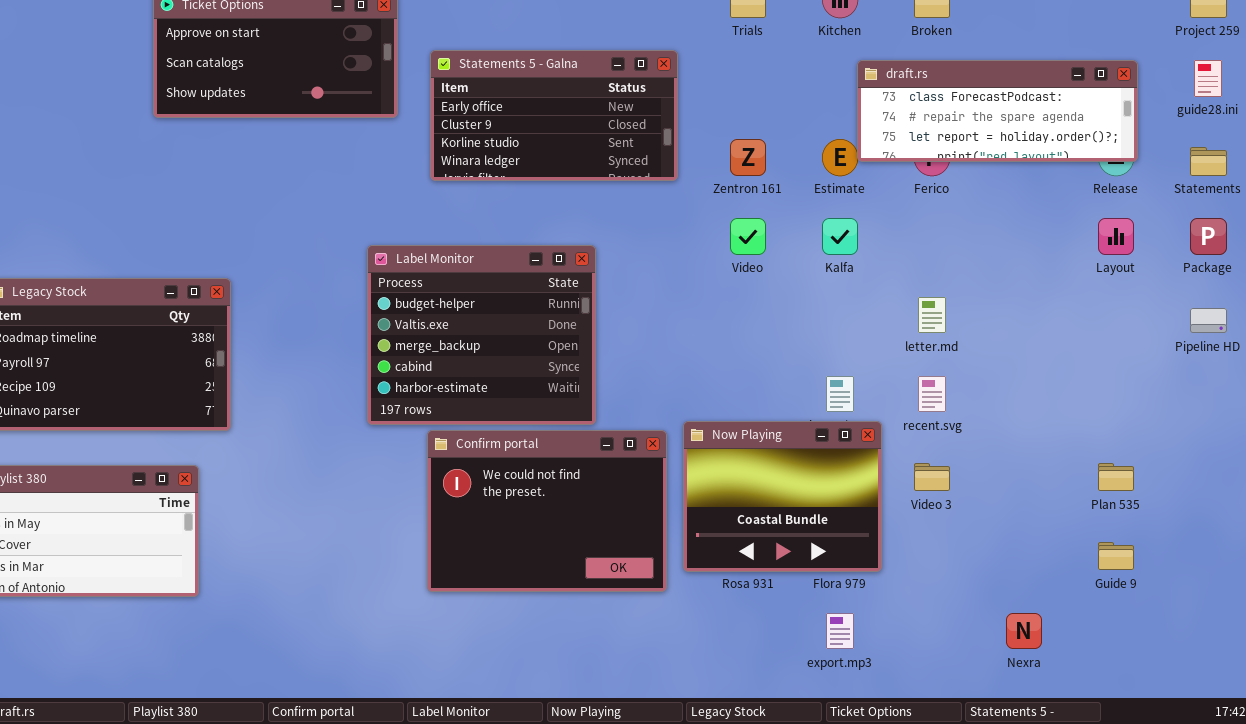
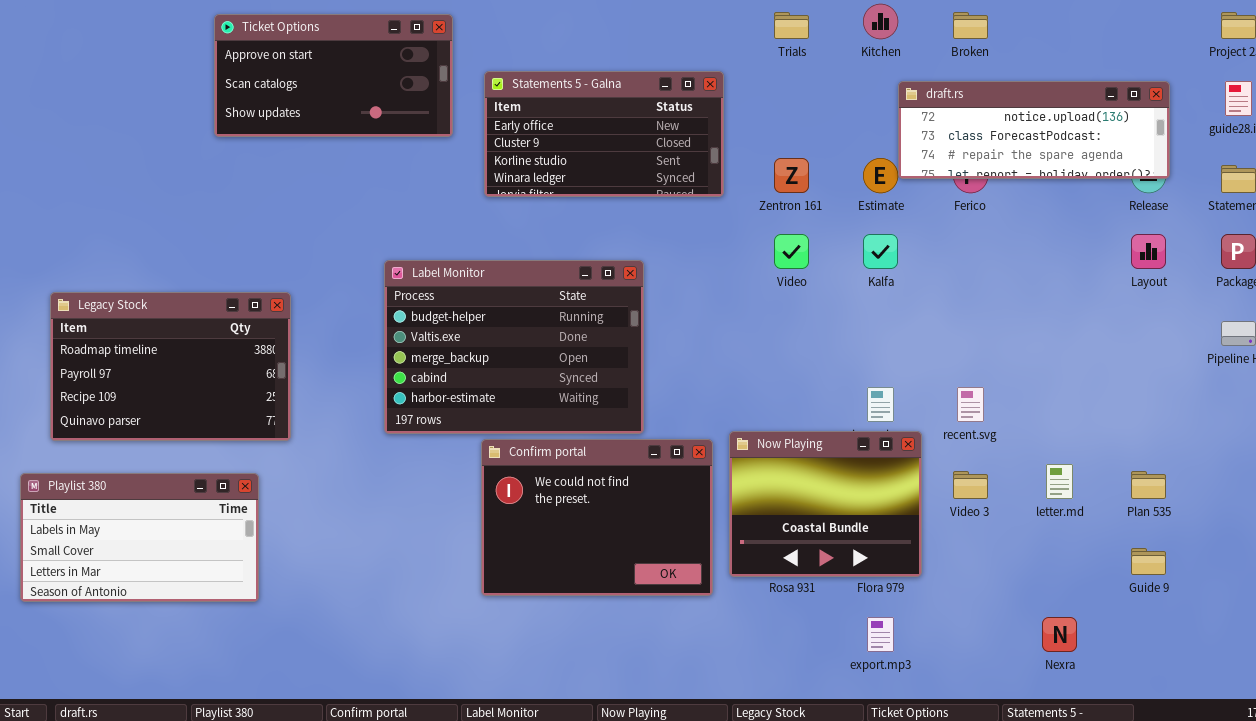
draft.rs: [857,60,1138,162] -> [898,81,1170,179], scrolled up 1 row
Label Monitor: [367,245,596,425] -> [384,260,644,434], resized
letter.md: [918,297,946,333] -> [1046,464,1073,499], moved

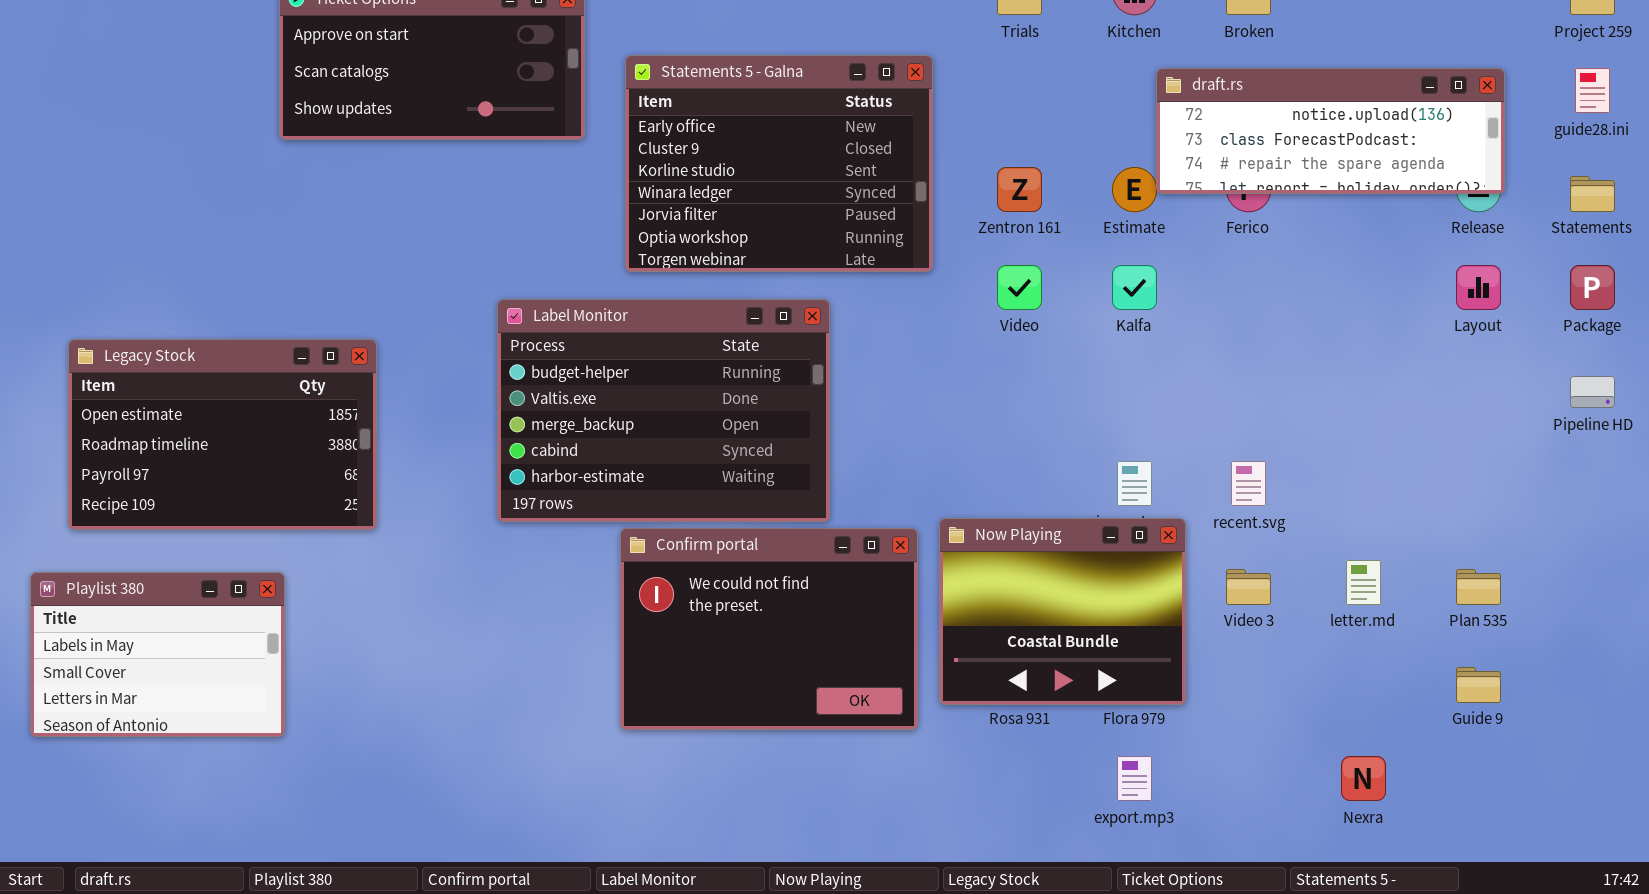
Statements 5 - Galna: [484,71,724,197] -> [625,55,933,272], resized
Legacy Stock: [50,292,291,441] -> [68,339,377,530], scrolled up 1 row
Playlist 380: [20,473,259,602] -> [30,572,285,737], resized

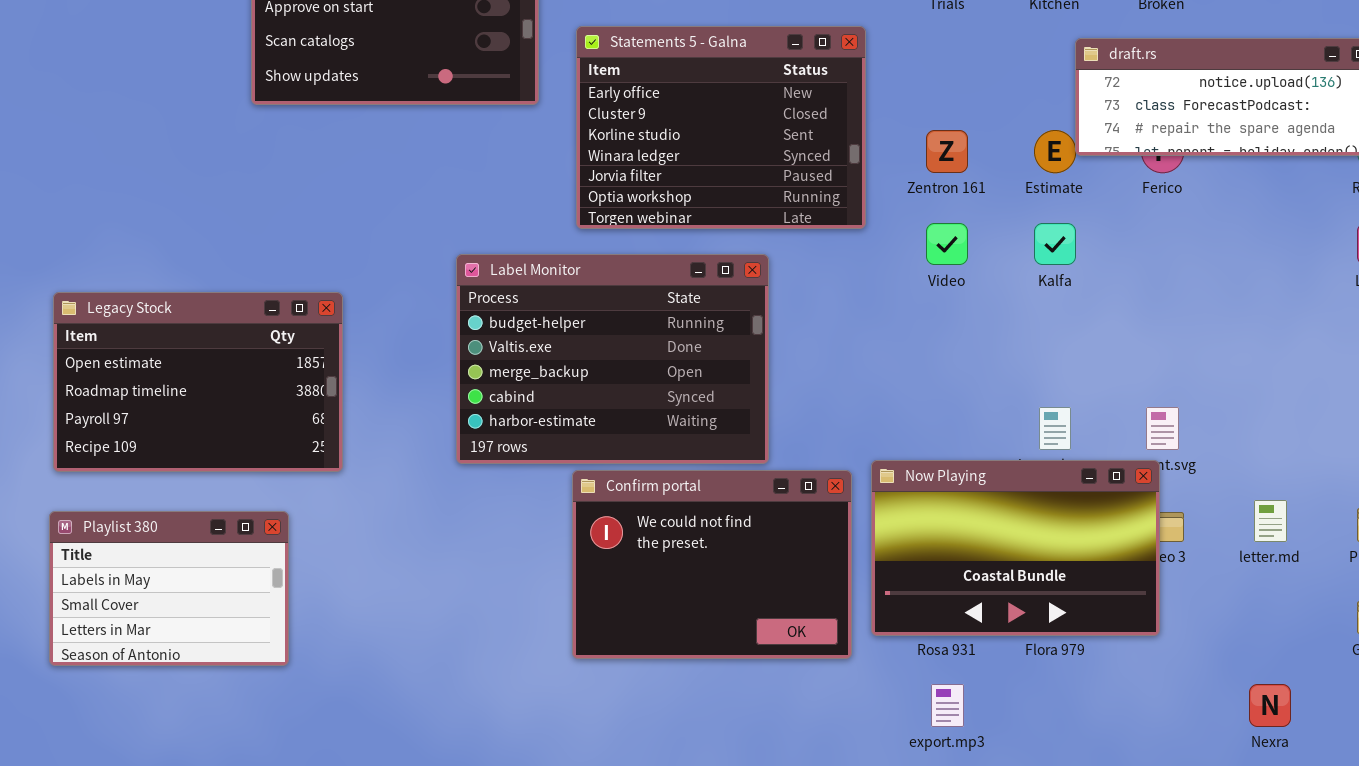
Now Playing: [939,518,1186,705] -> [871,460,1160,636], resized
Playlist 380: [30,572,285,737] -> [49,511,289,666], moved
export.mp3: [1117,756,1152,801] -> [931,684,964,727], moved

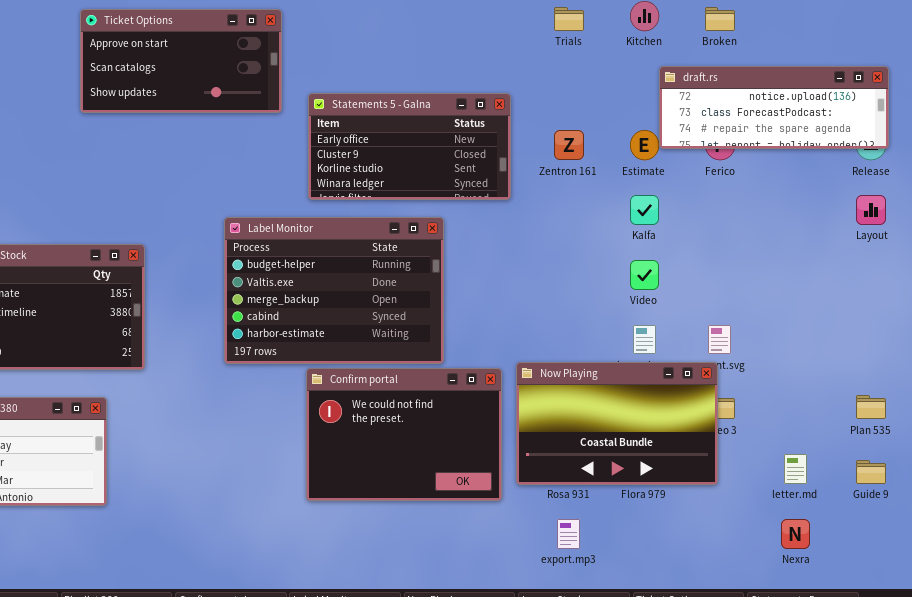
Statements 5 - Galna: [576,26,866,229] -> [308,93,511,200], resized
Video: [926,223,968,265] -> [630,260,659,290], moved
letter.md: [1254,500,1287,542] -> [784,454,807,484], moved

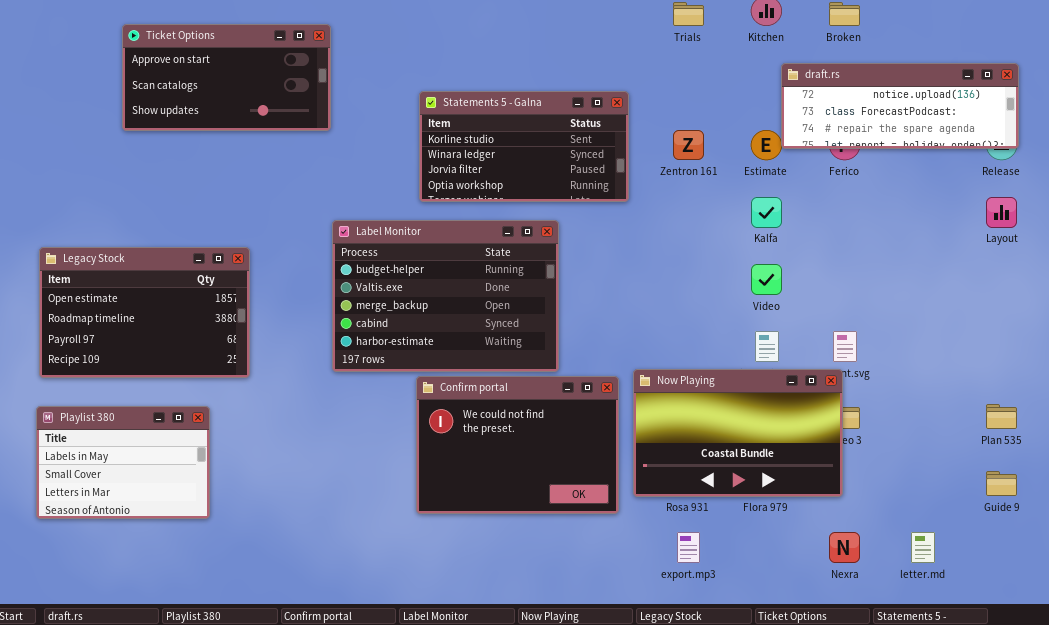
Ticket Options: [80,9,282,113] -> [122,24,331,131], moved
Statements 5 - Galna: [308,93,511,200] -> [419,91,629,202], scrolled down 2 rows
letter.md: [784,454,807,484] -> [911,532,935,563], moved
Nexra: [781,519,810,549] -> [829,532,860,563], moved

